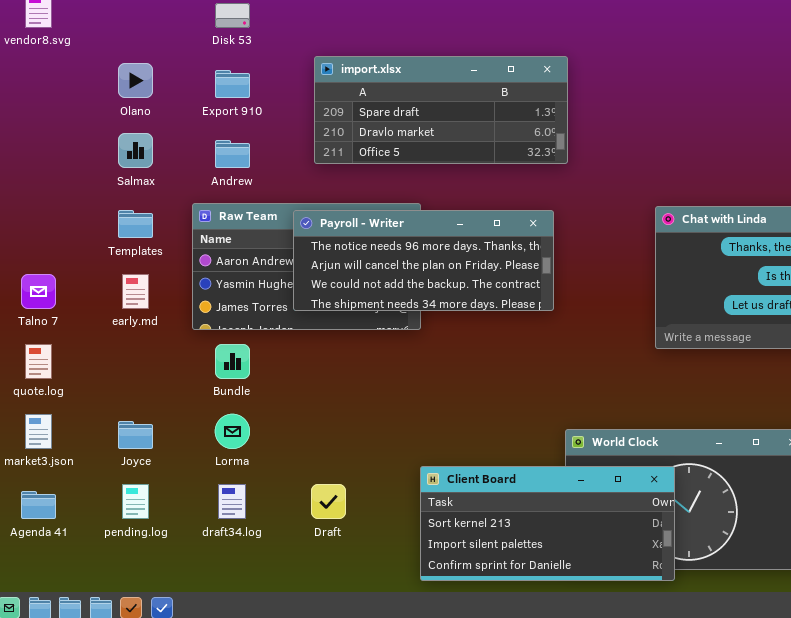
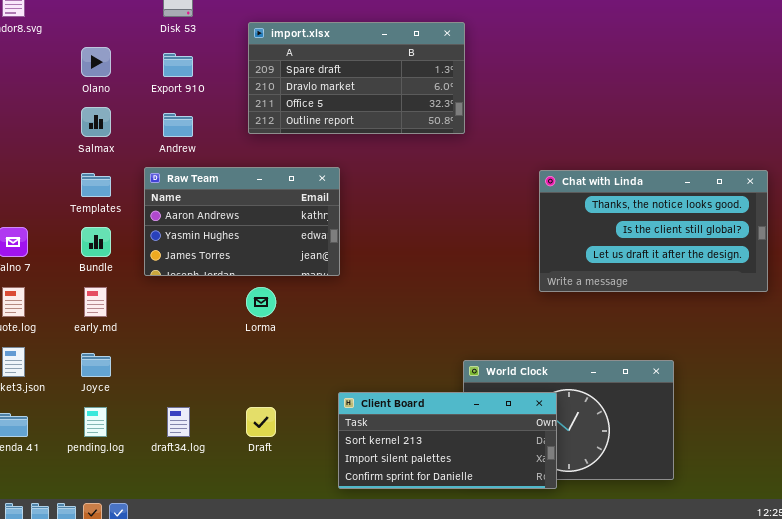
import.xlsx: [314,56,568,164] -> [248,22,465,134], resized
Payroll - Writer: [293,210,554,311] -> none, closed
early.md: [122,274,149,309] -> [84,287,107,317], moved
Bundle: [215,344,250,379] -> [81,227,111,257], moved
Lorma: [215,414,250,449] -> [246,287,276,317], moved

